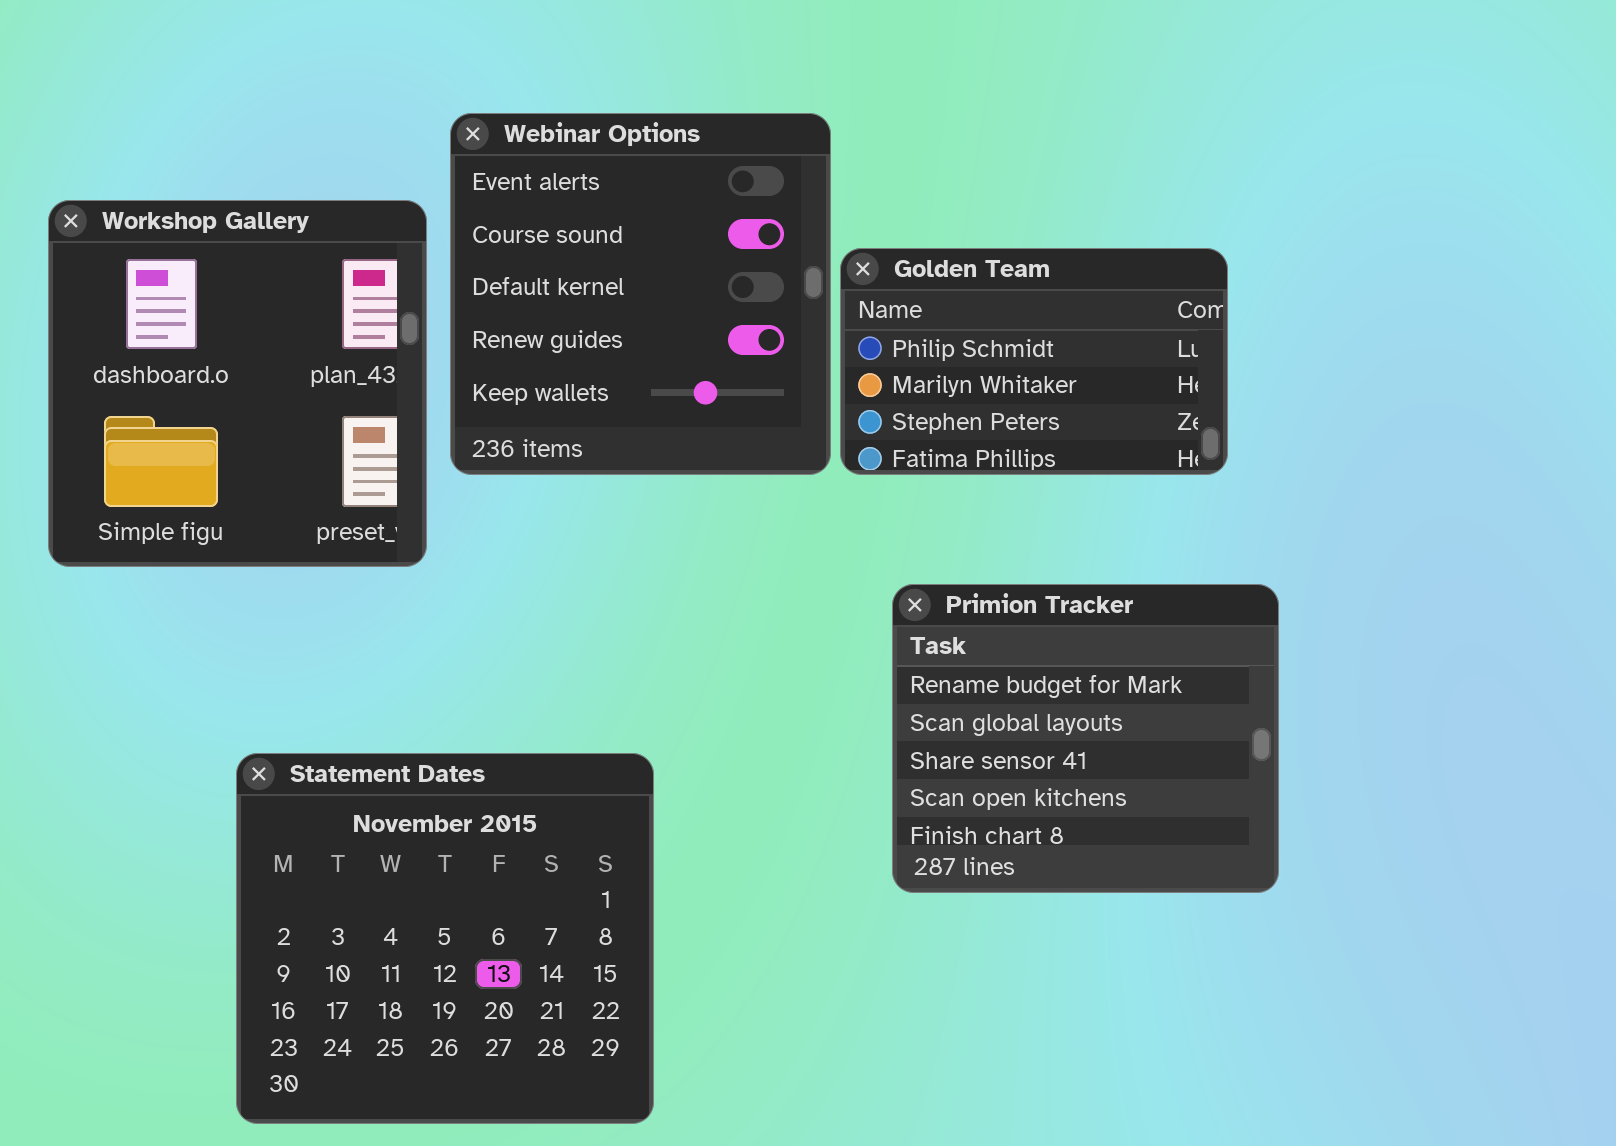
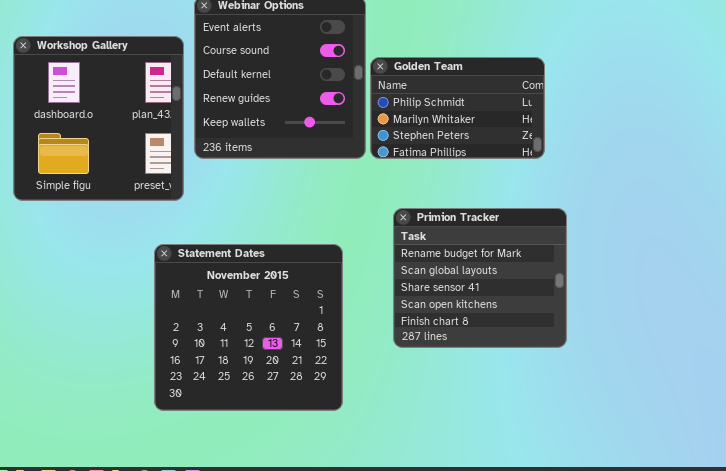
Statement Dates: [236,753,654,1124] -> [154,244,343,411], moved

